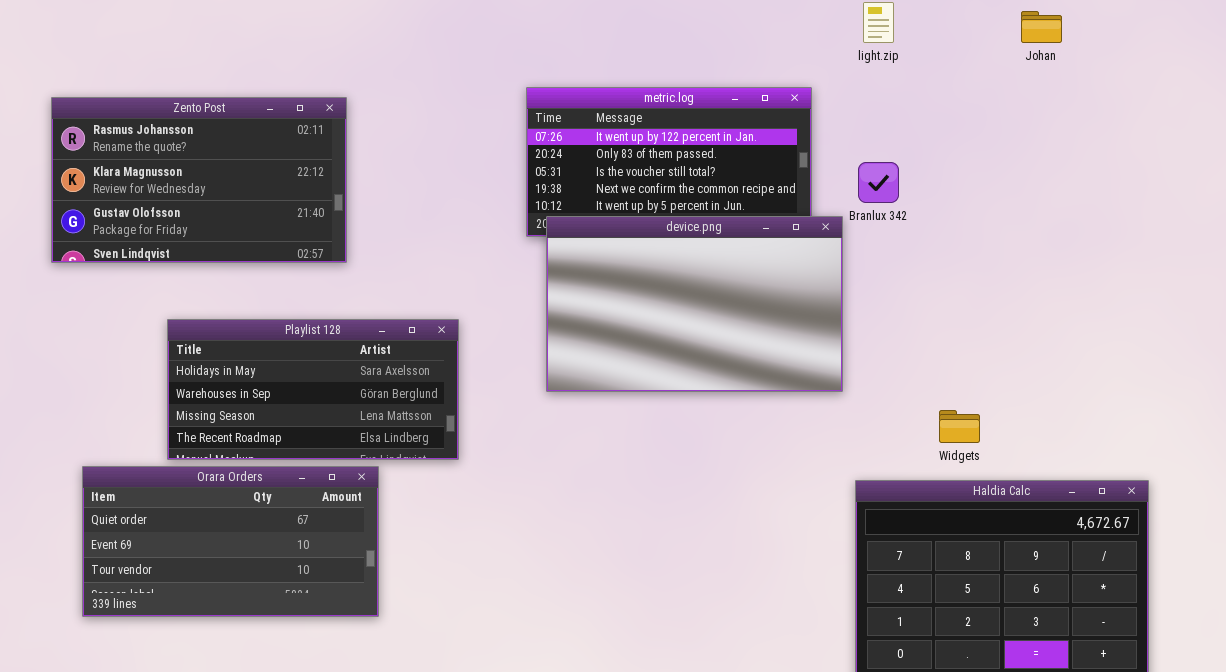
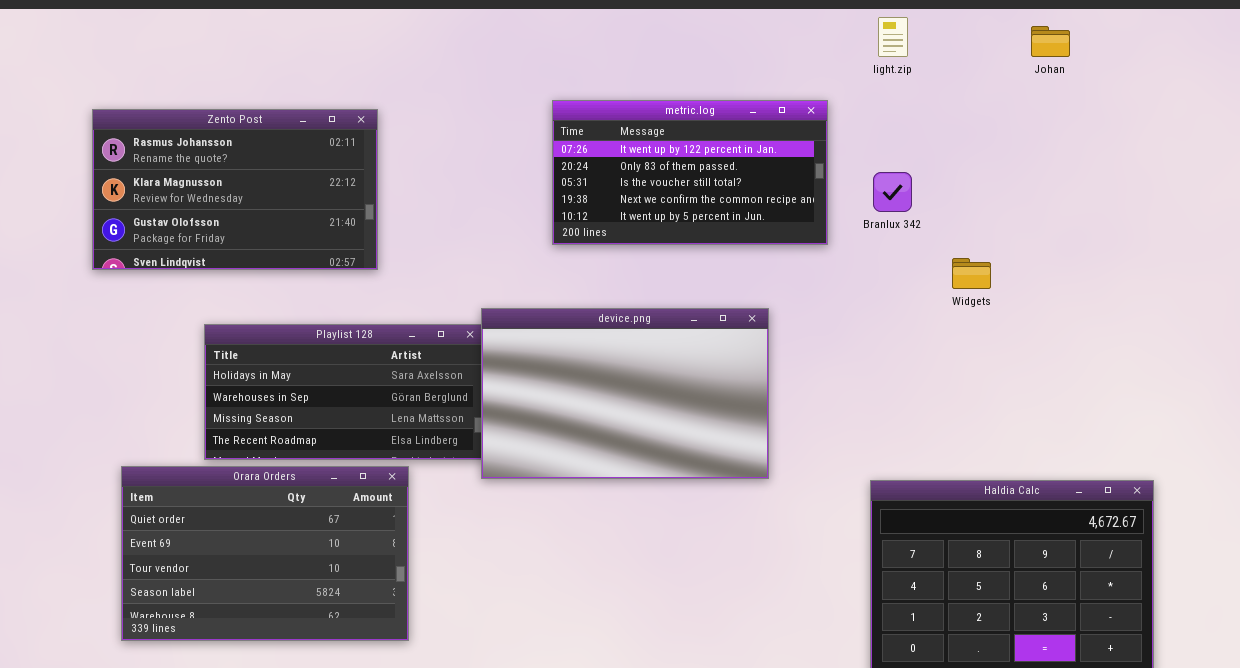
device.png: [546,216,843,392] -> [481,308,769,479], moved
Widgets: [939,410,980,443] -> [952,258,991,289], moved
Orara Orders: [82,466,379,617] -> [121,466,409,641], resized

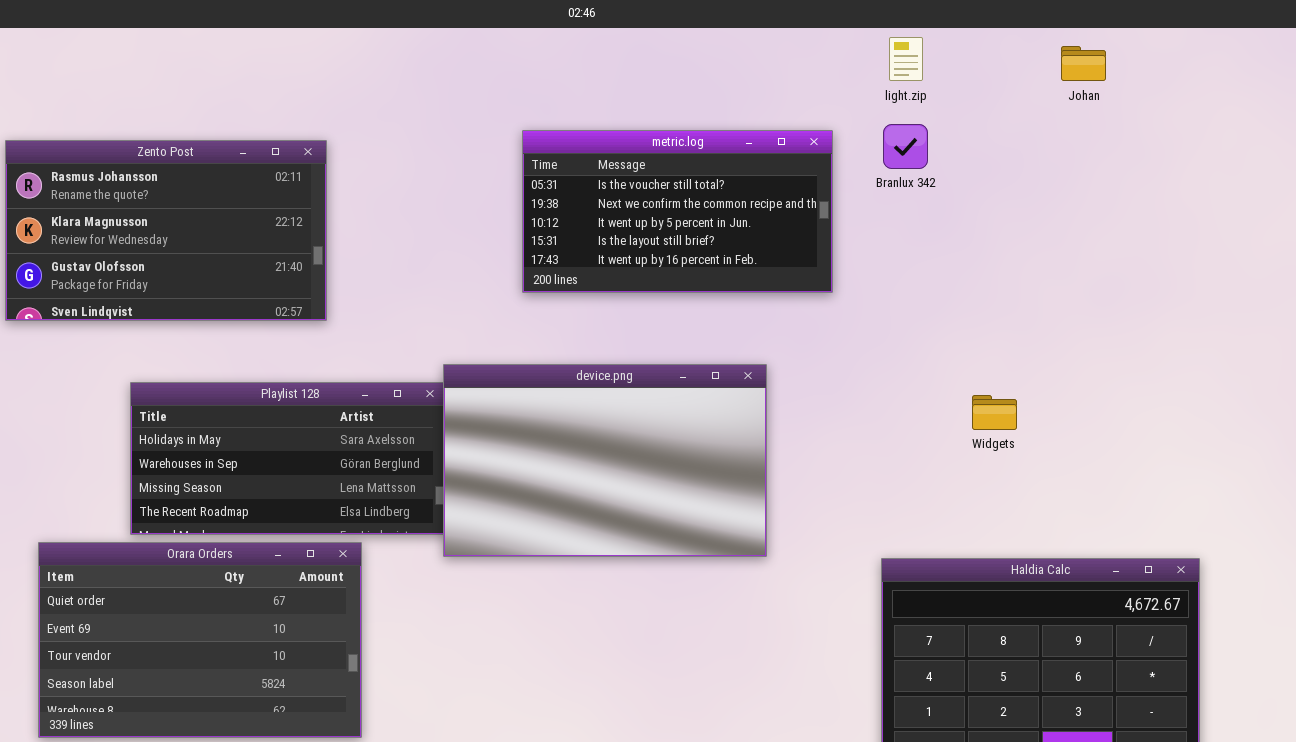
metric.log: [552,100,828,245] -> [522,130,833,293], scrolled down 2 rows
Branlux 342: [873,172,912,212] -> [883,124,928,169], moved
Widgets: [952,258,991,289] -> [972,395,1017,430], moved

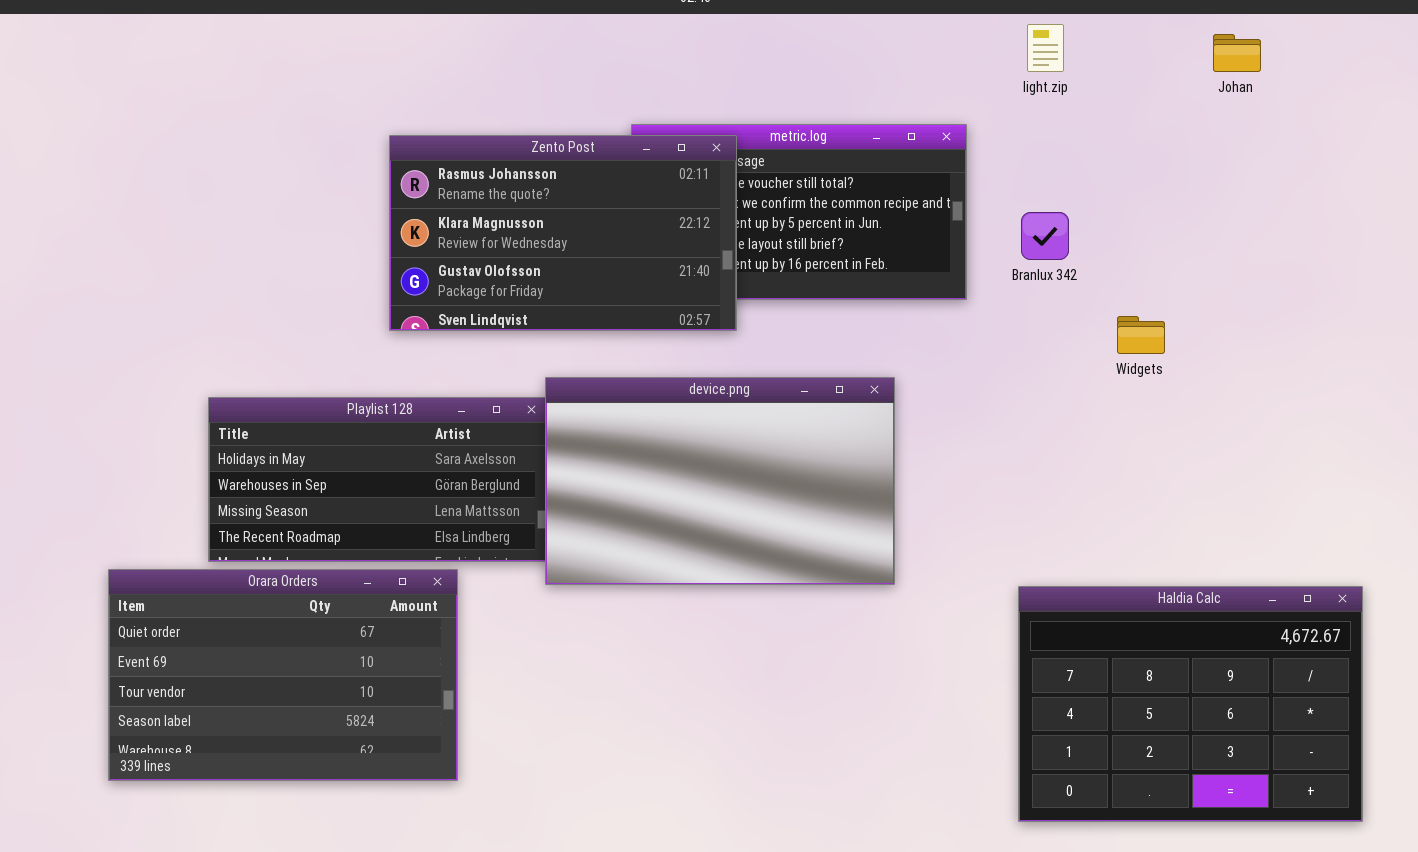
Branlux 342: [883,124,928,169] -> [1021,212,1069,260], moved
Zento Post: [5,140,327,321] -> [389,135,737,331], moved
Widgets: [972,395,1017,430] -> [1117,316,1165,354], moved

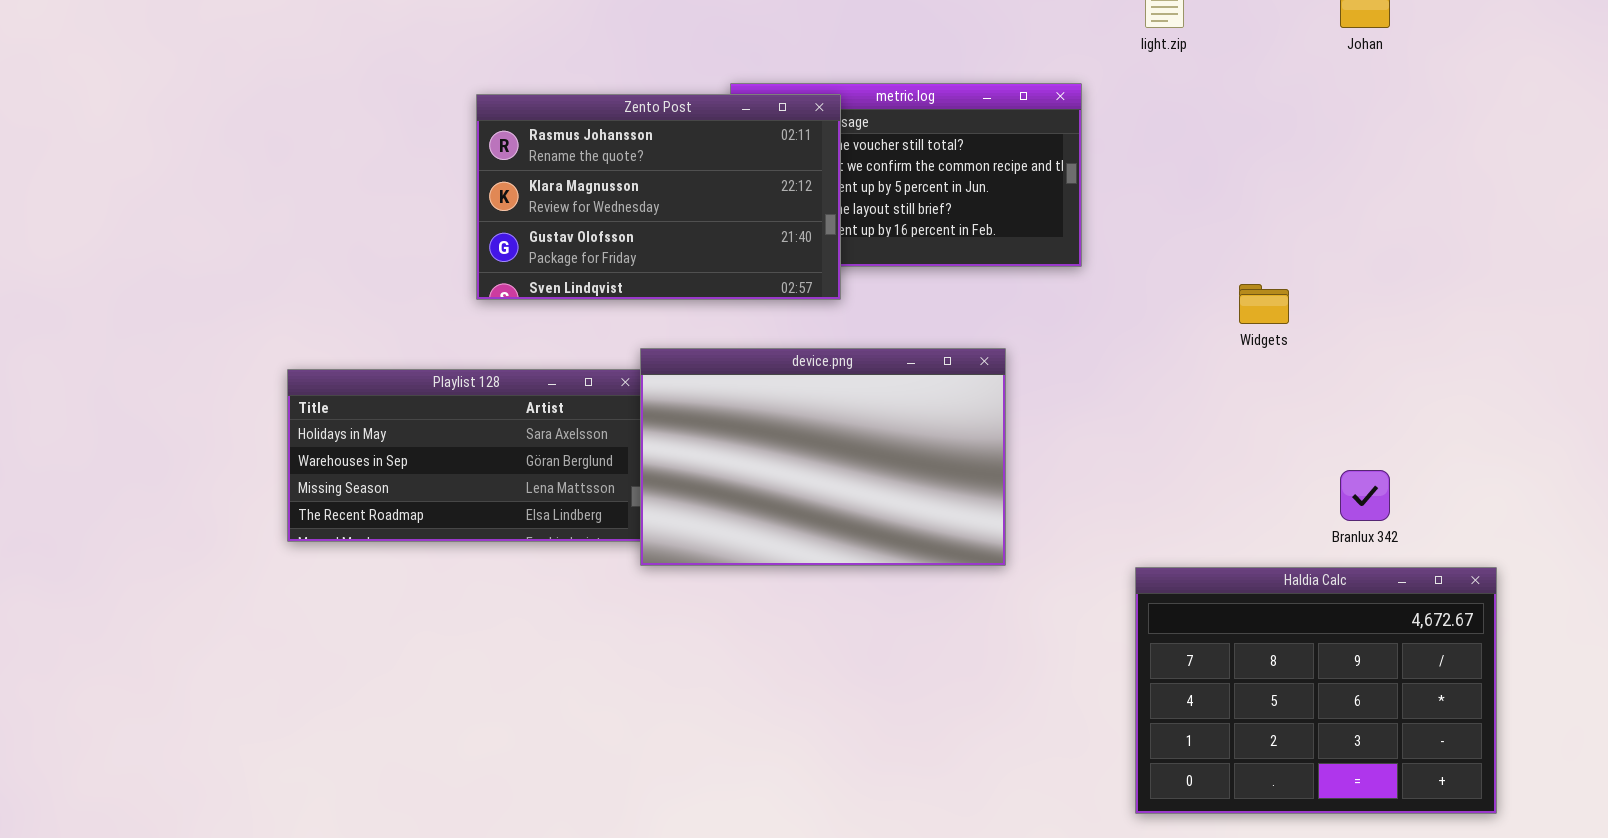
Branlux 342: [1021,212,1069,260] -> [1340,470,1390,521], moved
Orara Orders: [108,569,458,781] -> none, closed

